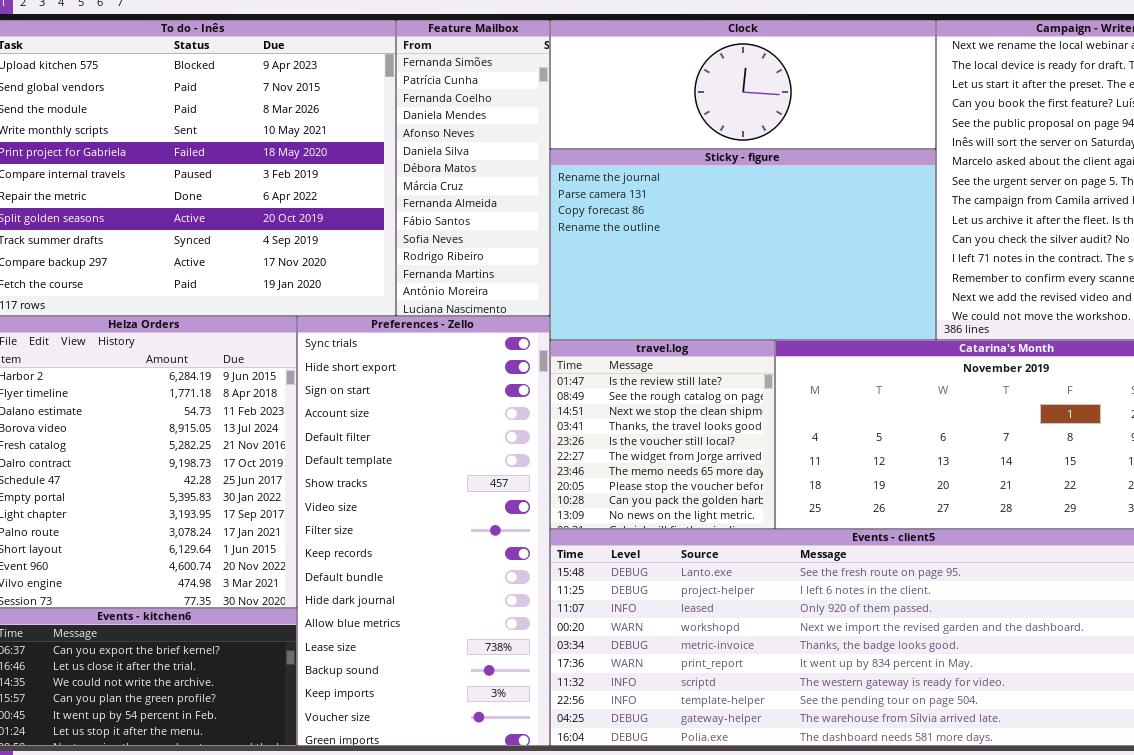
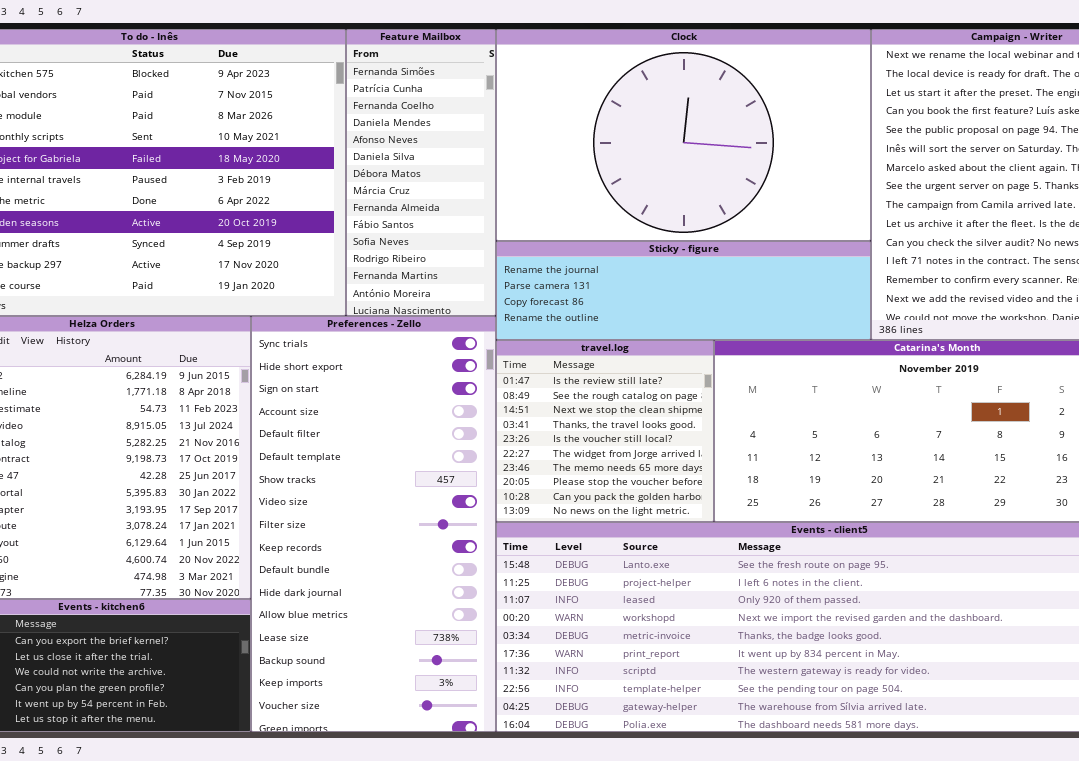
Clock: [550,20,936,149] -> [496,29,871,241], resized
Sticky - figure: [550,149,936,340] -> [496,241,871,340], resized

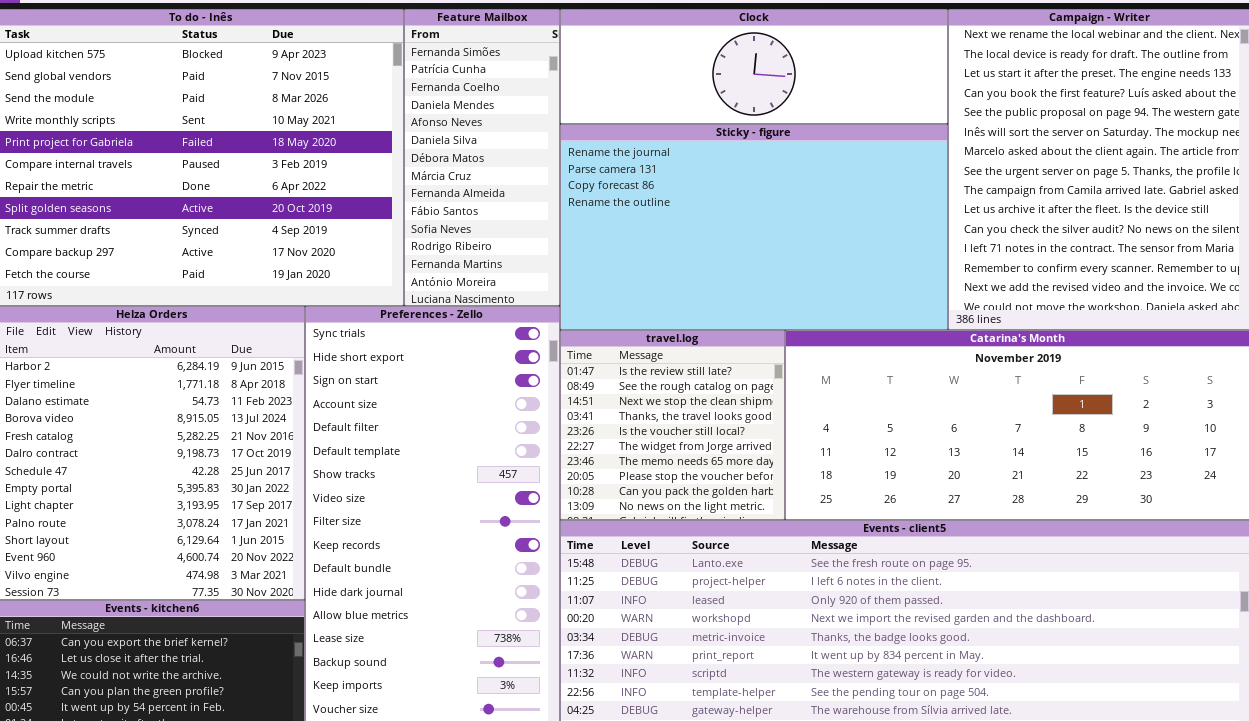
Clock: [496,29,871,241] -> [560,9,948,124], resized
Sticky - figure: [496,241,871,340] -> [560,124,948,330], resized

